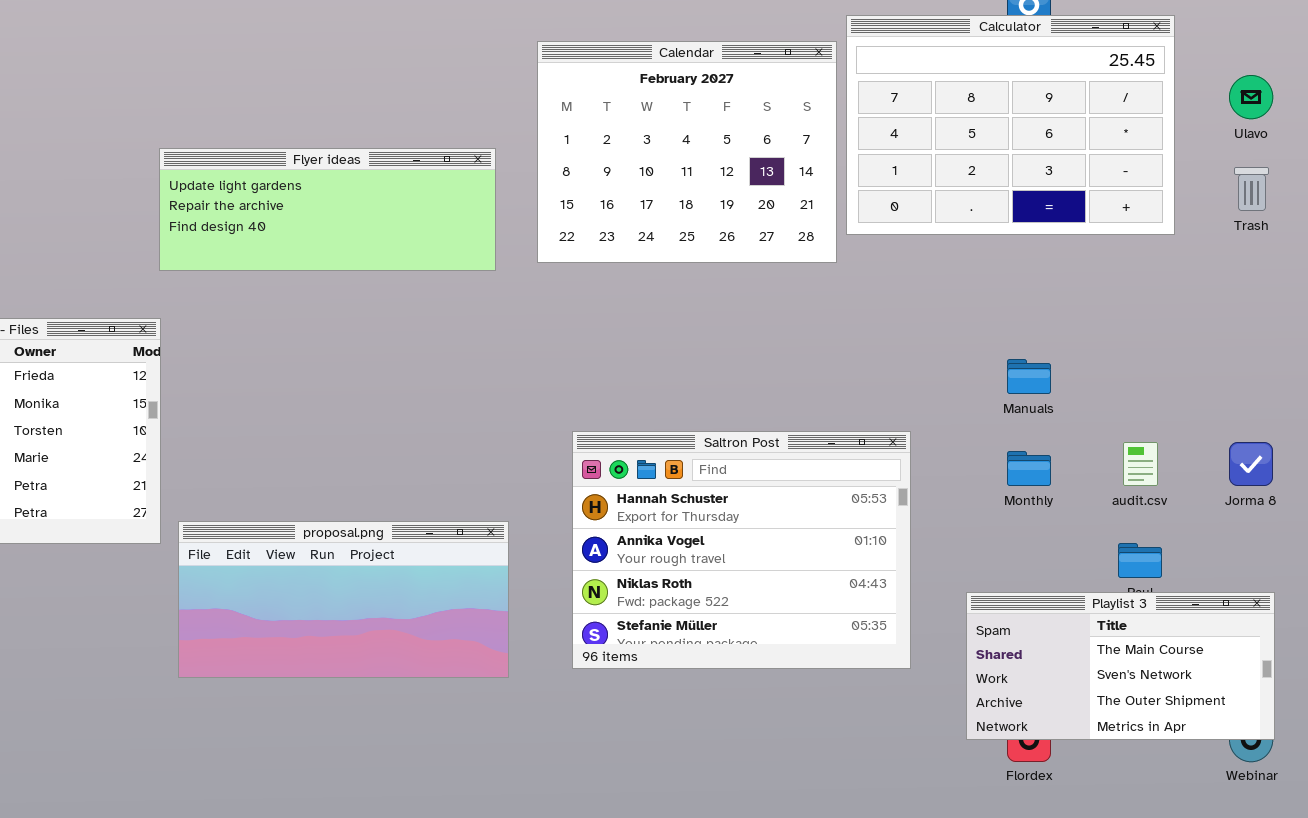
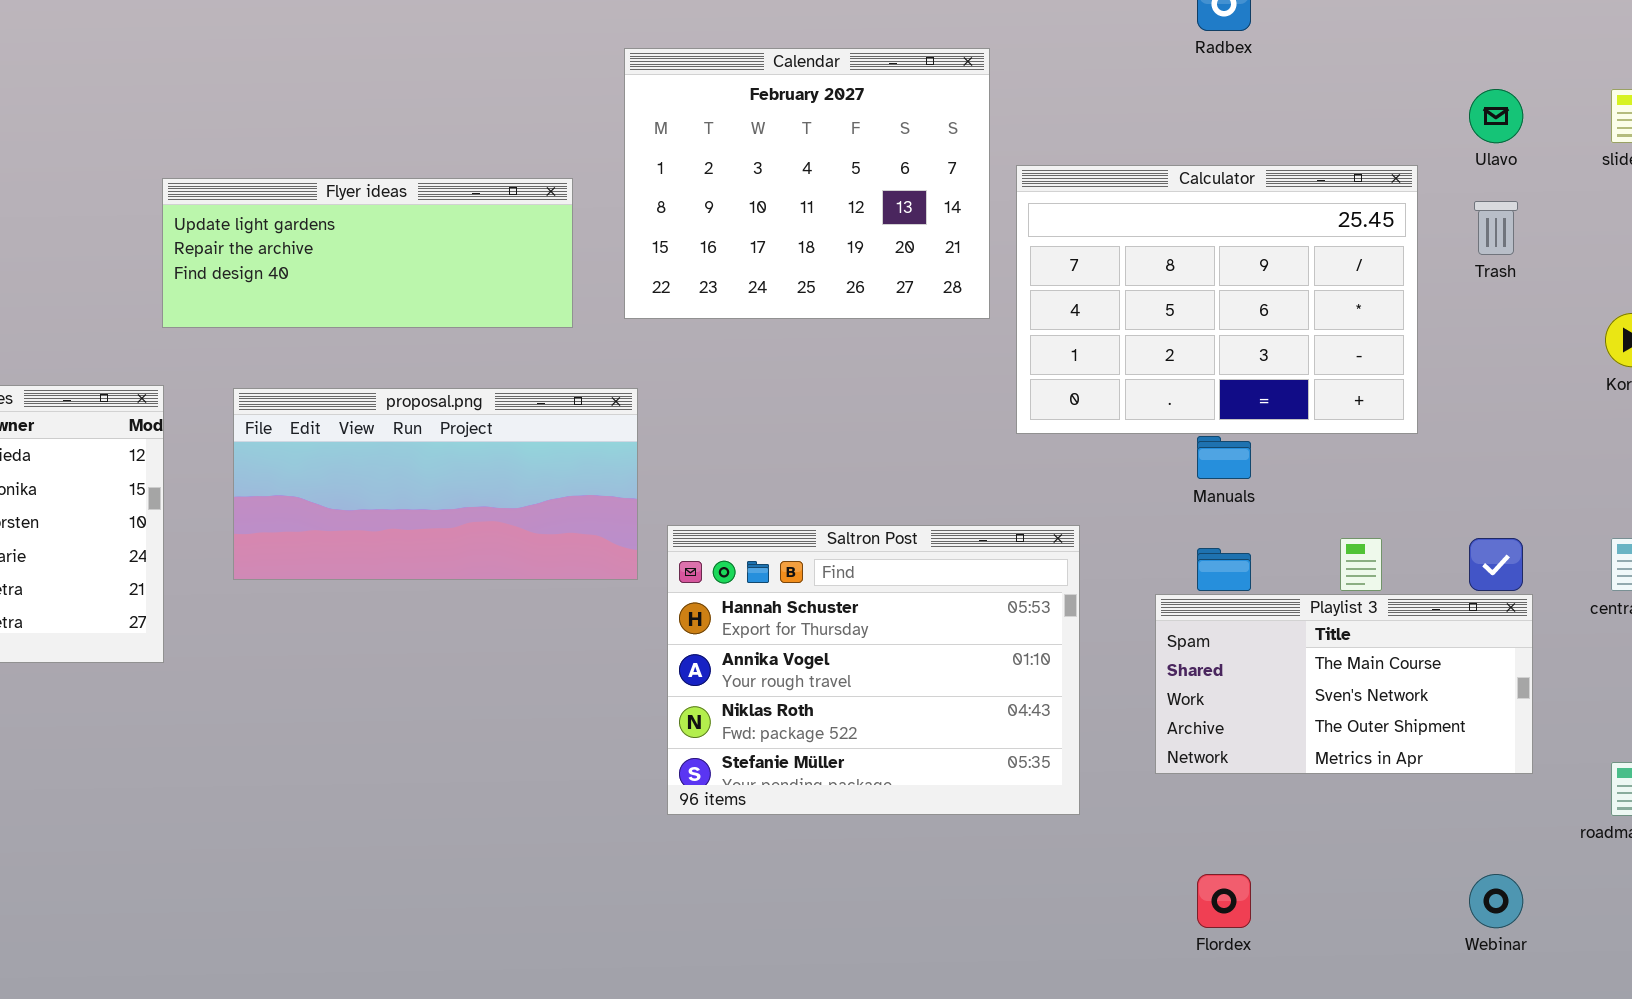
Calculator: [846,15,1175,235] -> [1016,165,1418,434], moved
proposal.png: [178,521,509,678] -> [233,388,638,580], moved
Playlist 3: [966,592,1275,740] -> [1155,594,1533,774], moved

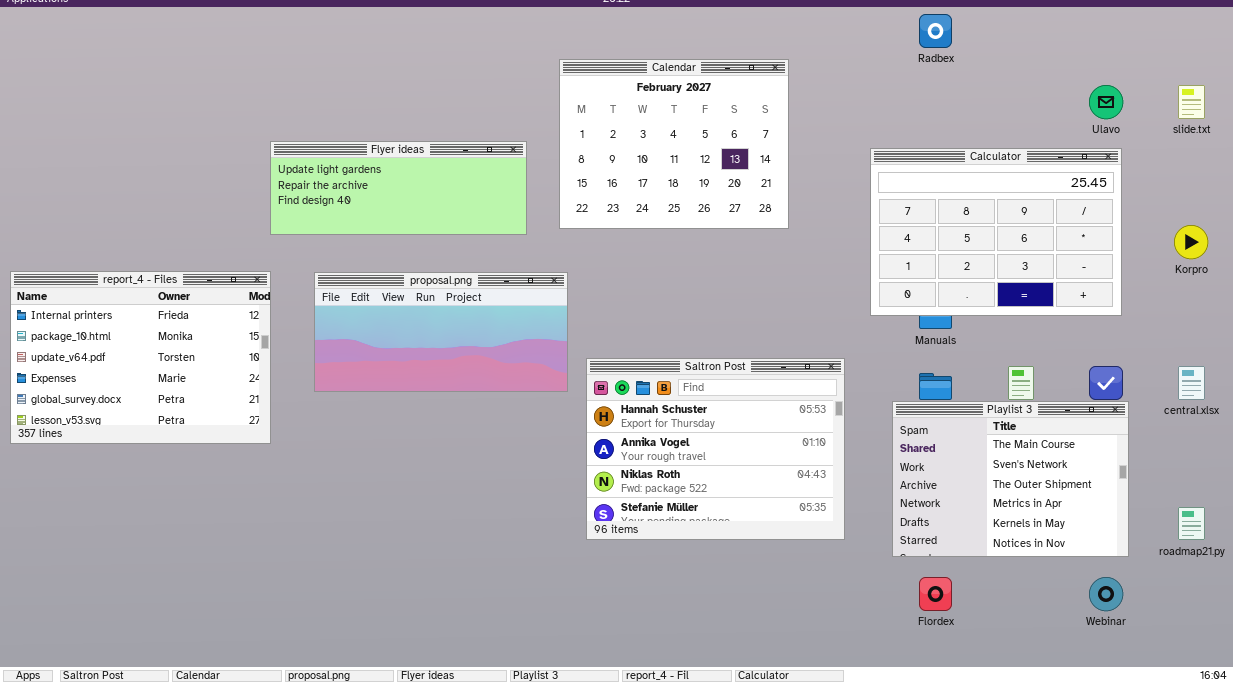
Calculator: [1016,165,1418,434] -> [870,148,1122,316], moved
Playlist 3: [1155,594,1533,774] -> [892,401,1129,557], resized

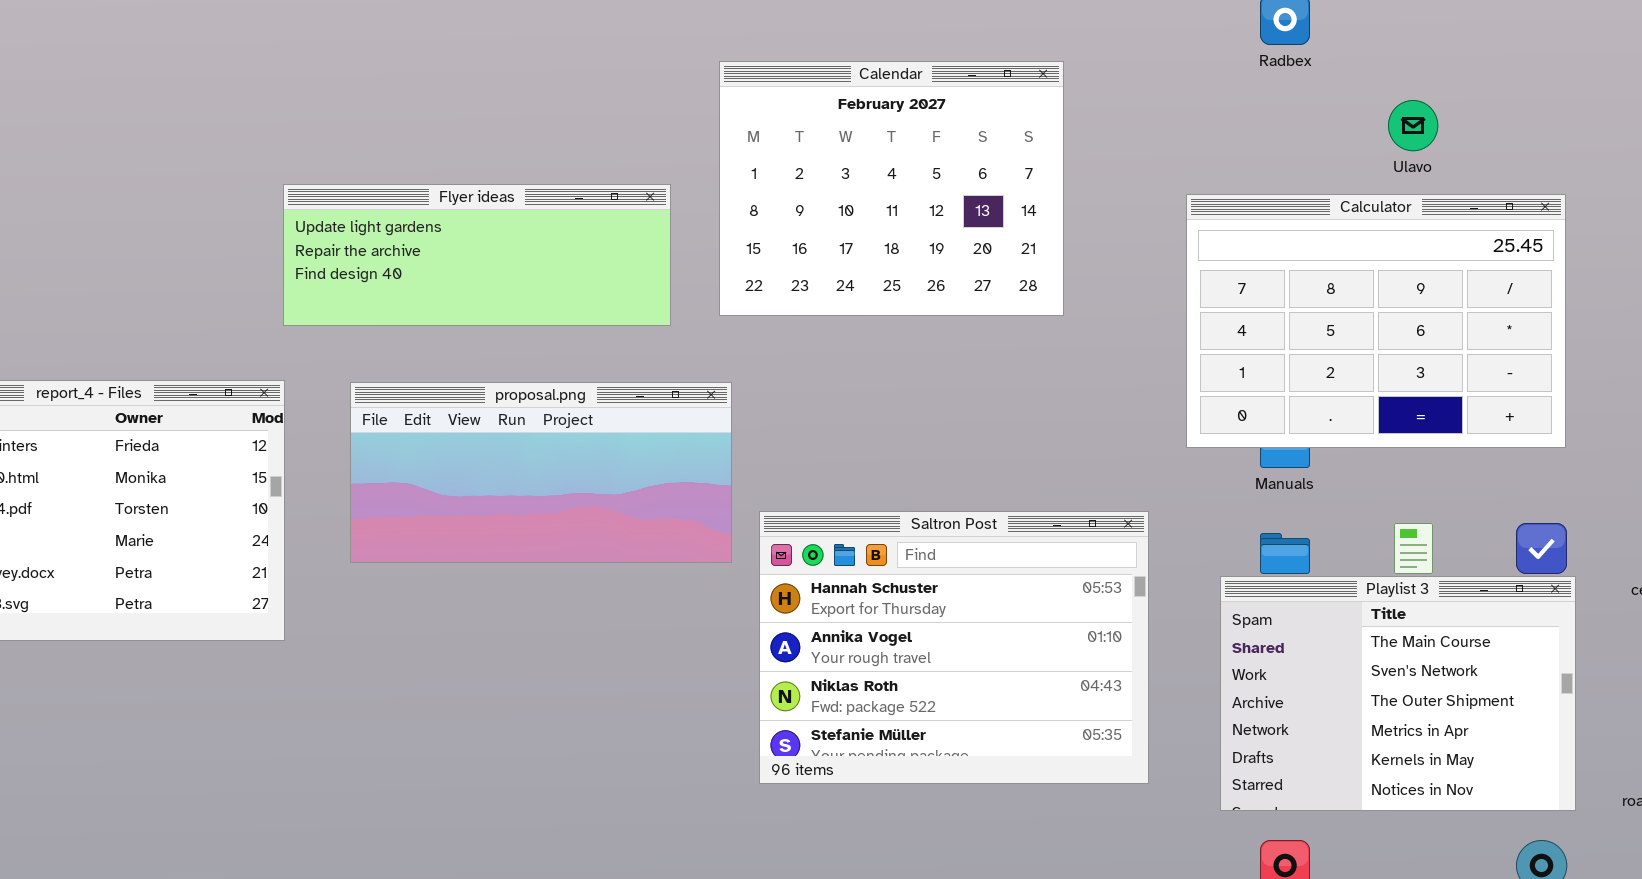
Ulavo: [1089,85,1123,119] -> [1388,100,1438,151], moved

